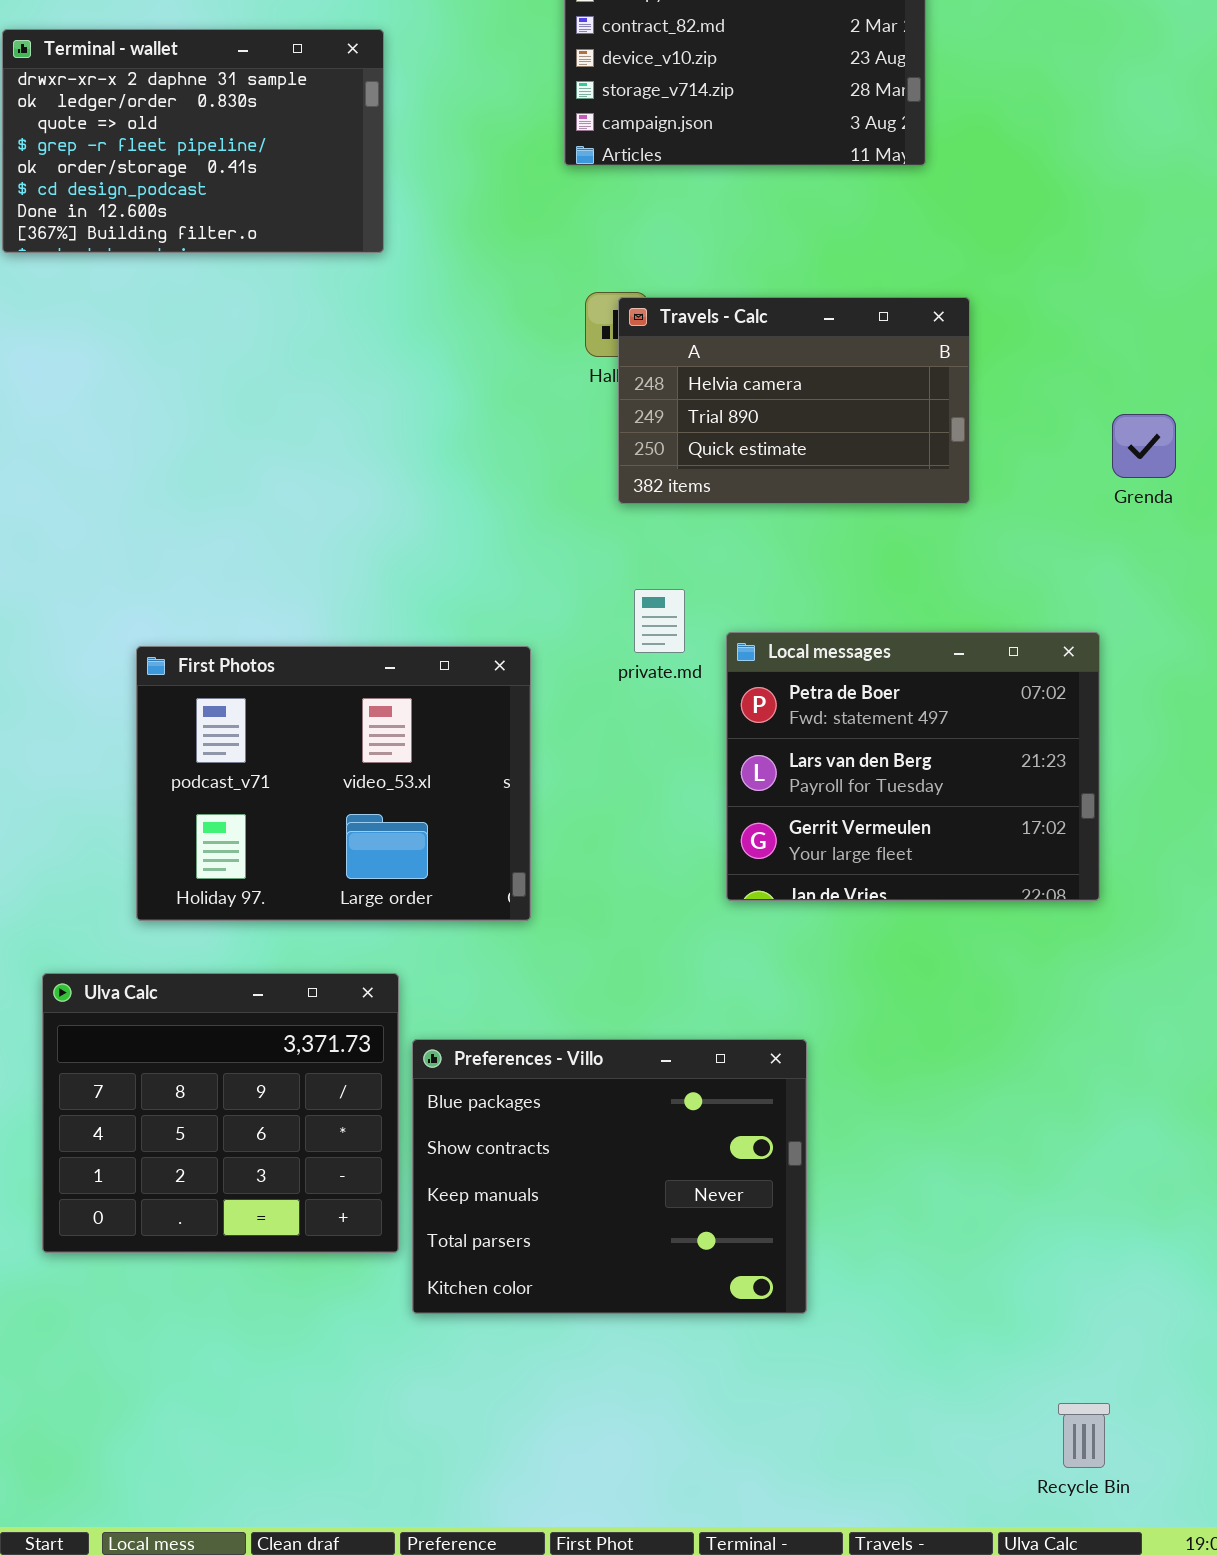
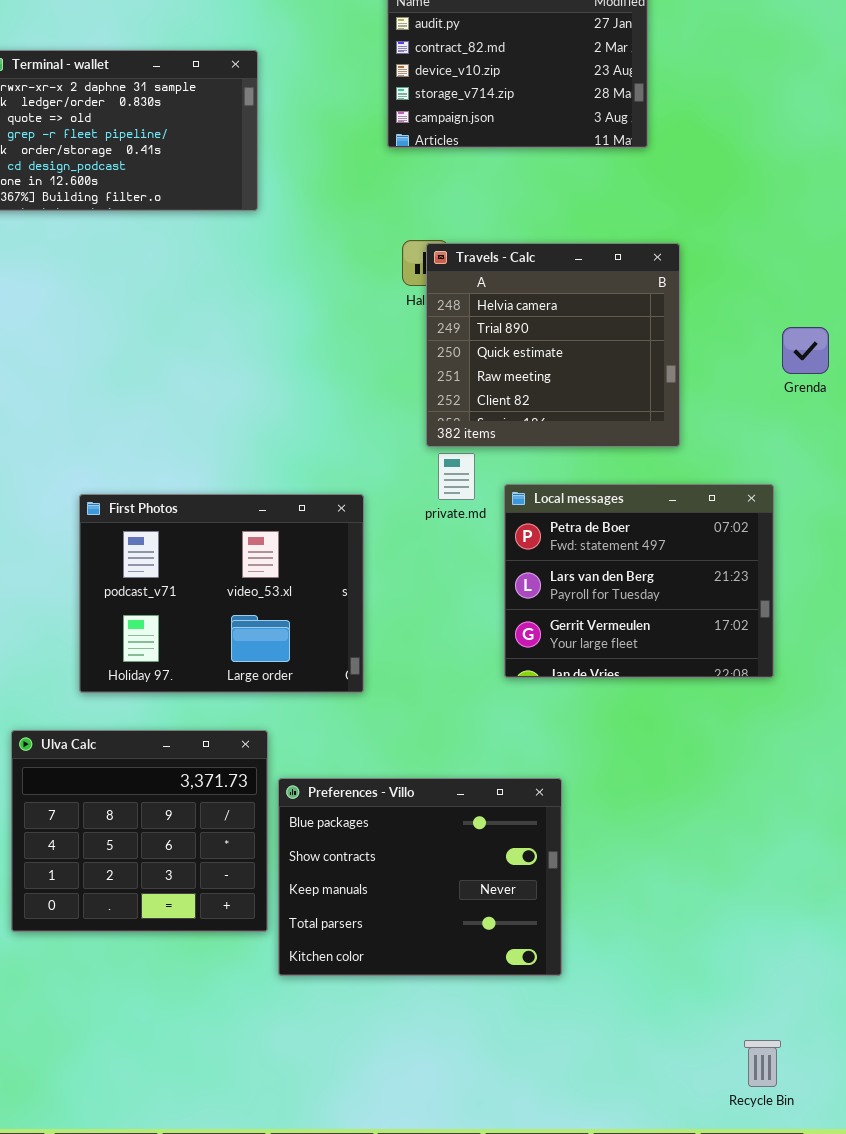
Travels - Calc: [618,297,970,504] -> [426,243,680,447], resized

